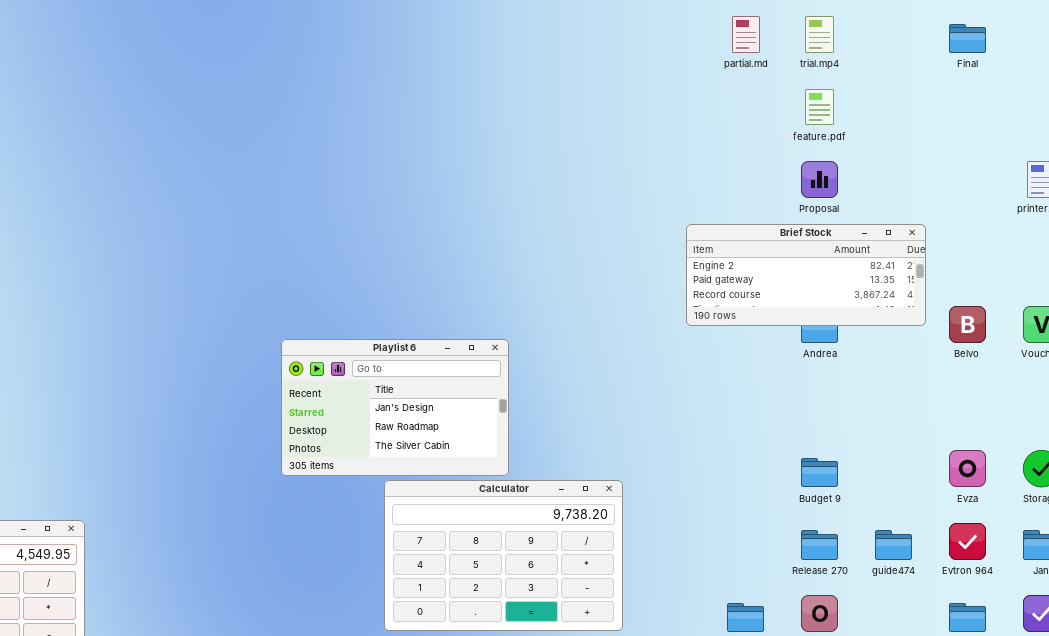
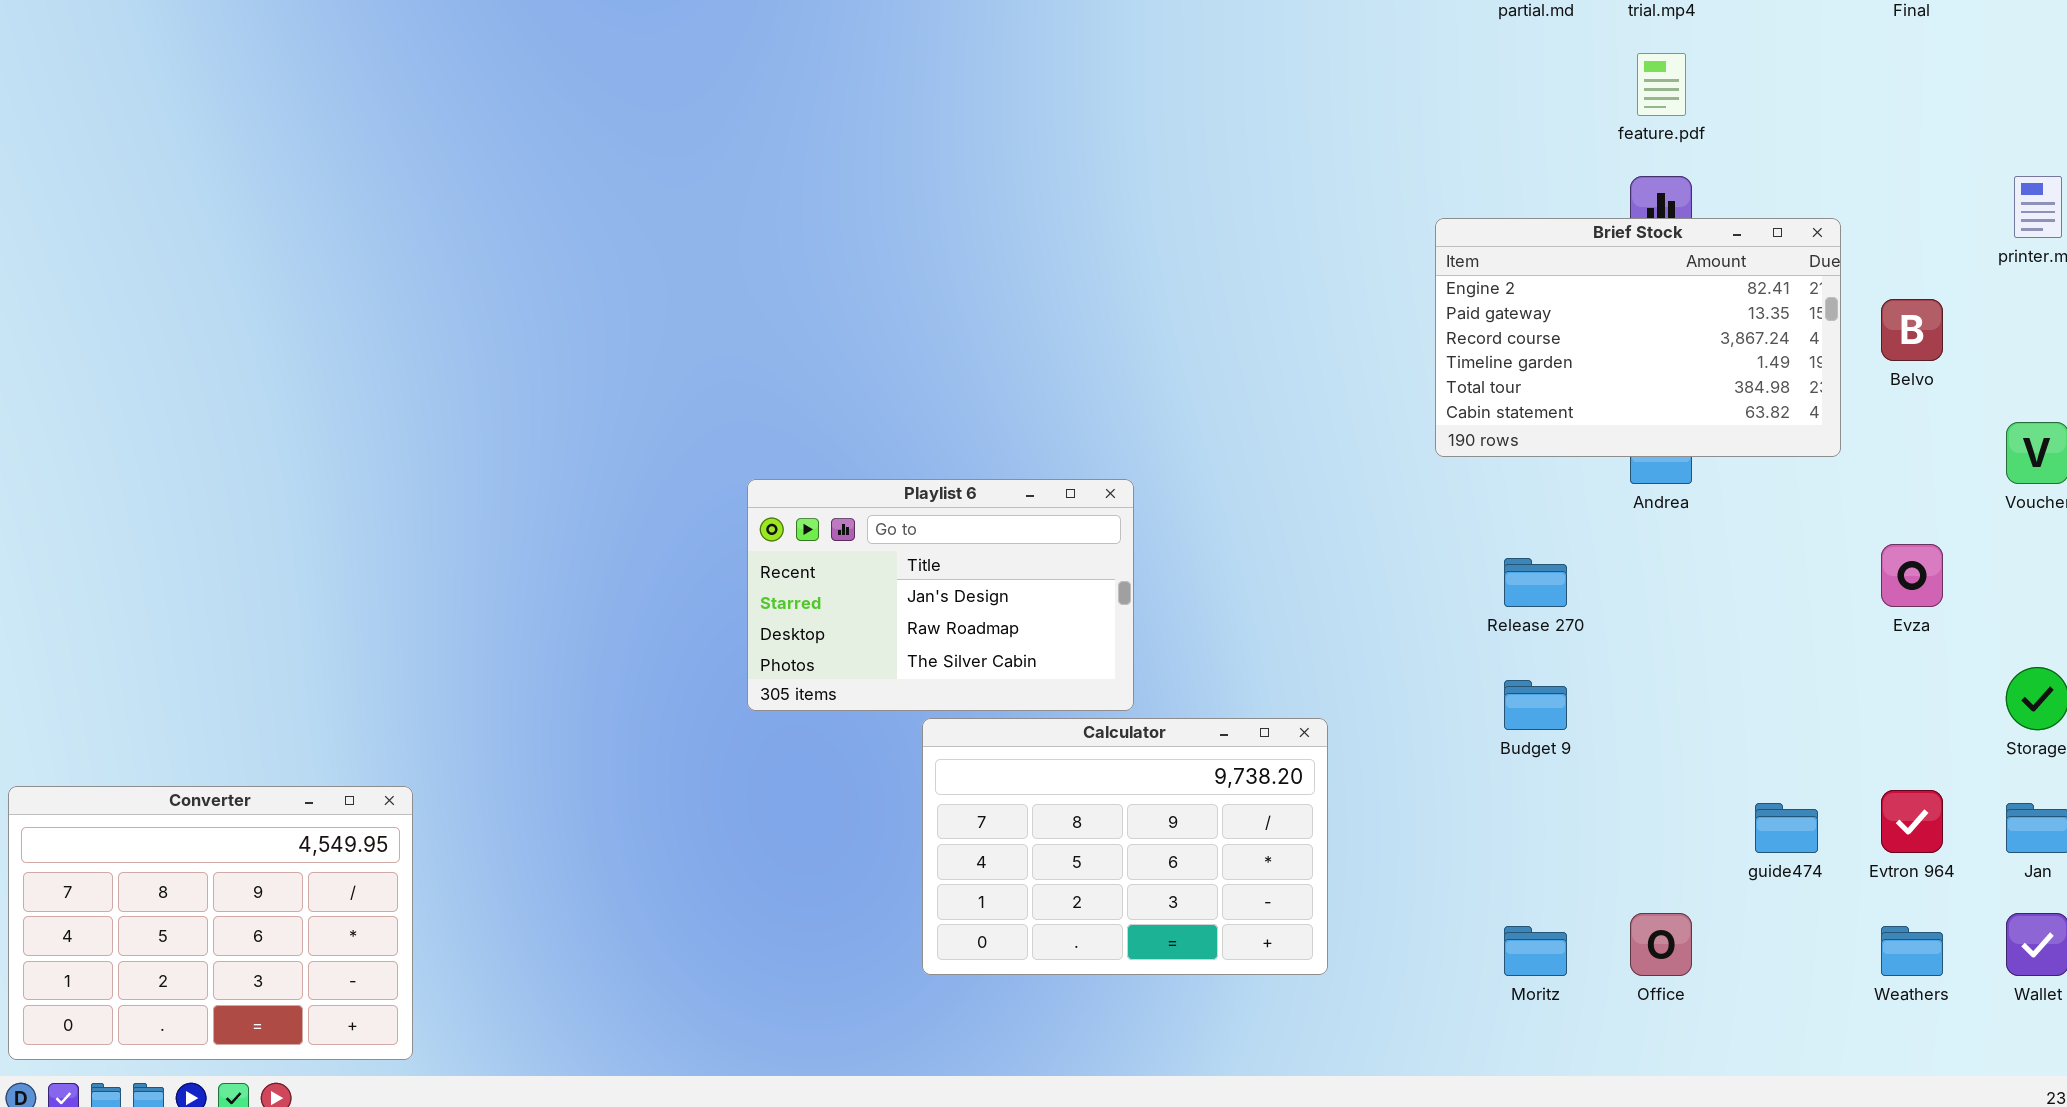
Brief Stock: [686,224,926,326] -> [1435,218,1841,457], resized
Belvo: [949,306,986,343] -> [1881,299,1943,361], moved
Evza: [949,450,986,487] -> [1881,544,1943,607], moved
Budget 9: [801,458,838,487] -> [1504,680,1567,730], moved
Release 270: [801,530,838,560] -> [1504,558,1567,607], moved

